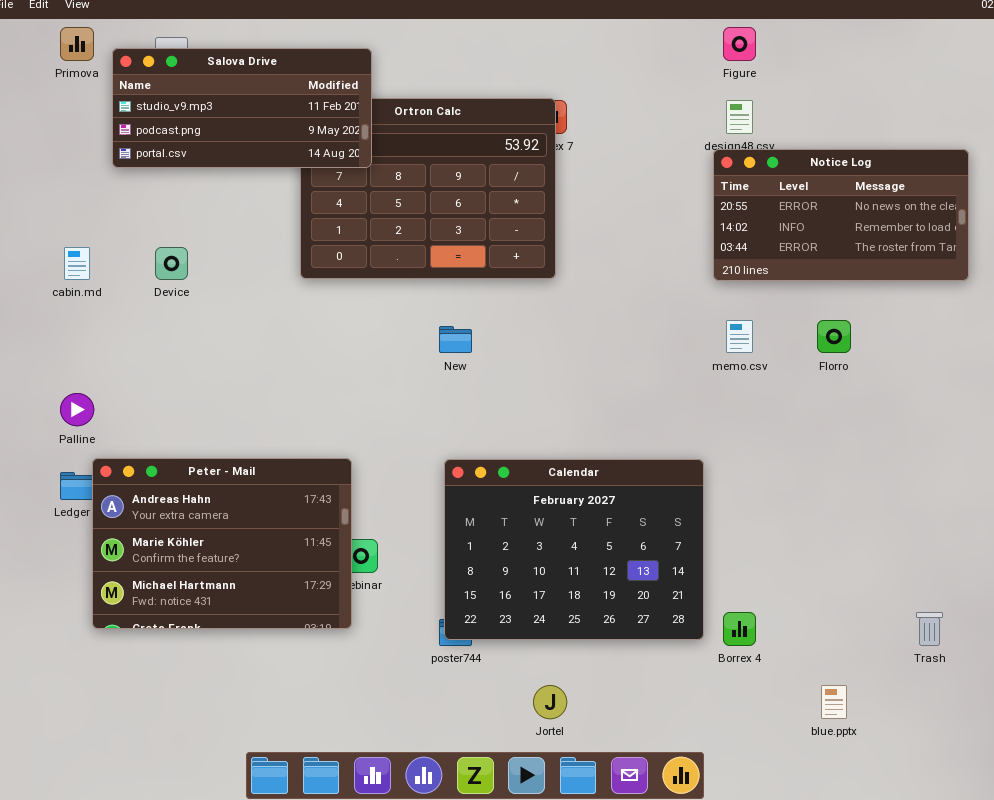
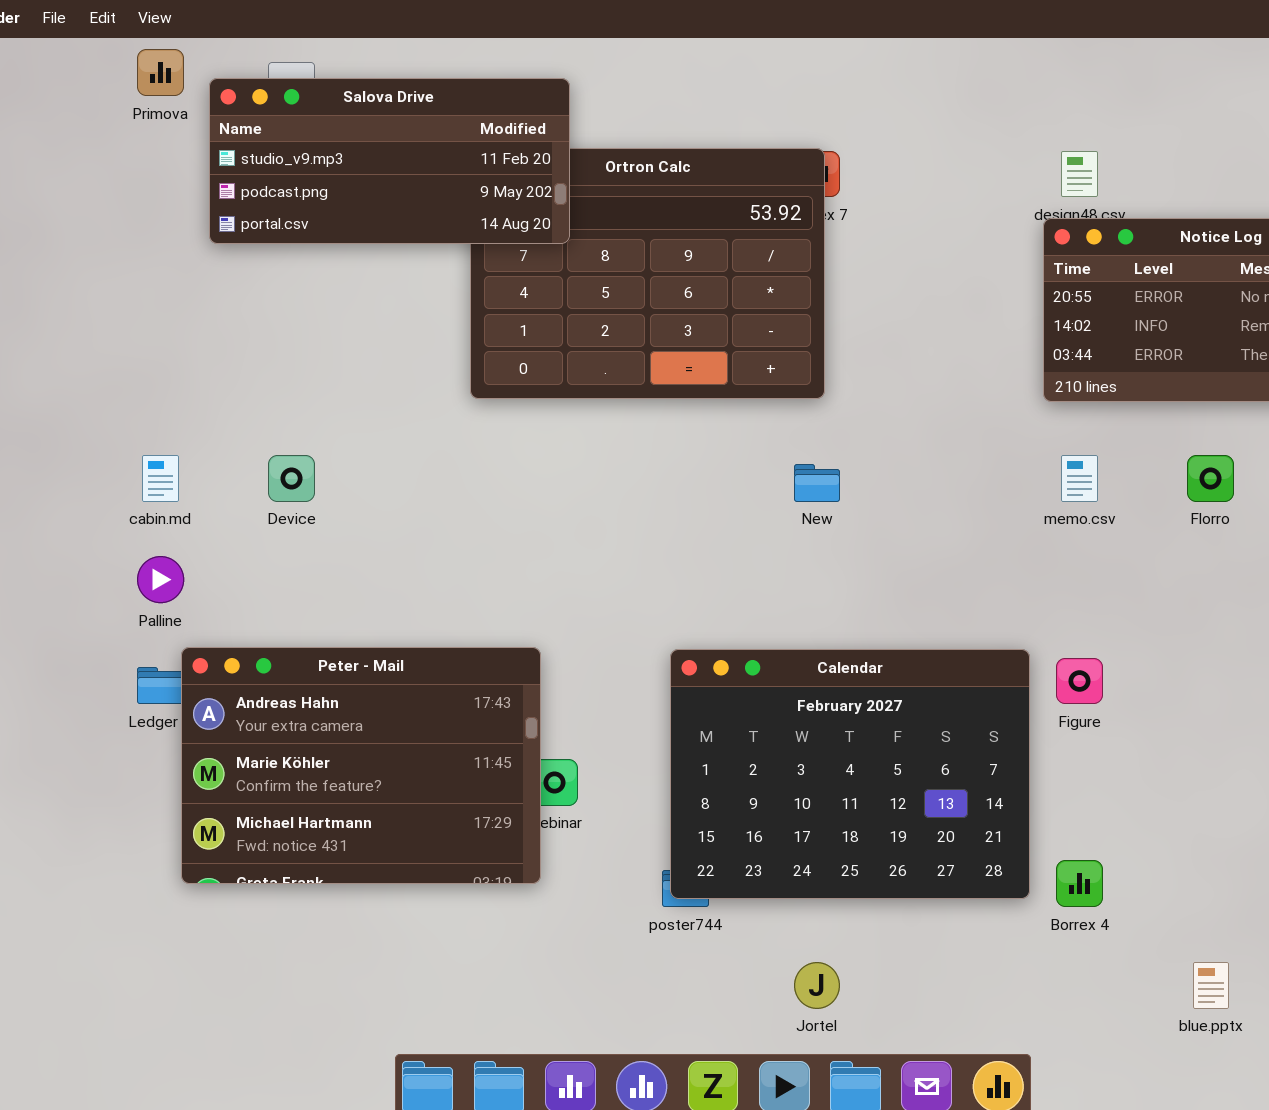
Figure: [723,27,756,61] -> [1056,658,1103,704], moved
cabin.md: [64,247,90,280] -> [142,455,179,502], moved
Device: [155,247,188,280] -> [268,455,315,502], moved
New: [439,326,472,353] -> [794,464,840,502], moved

